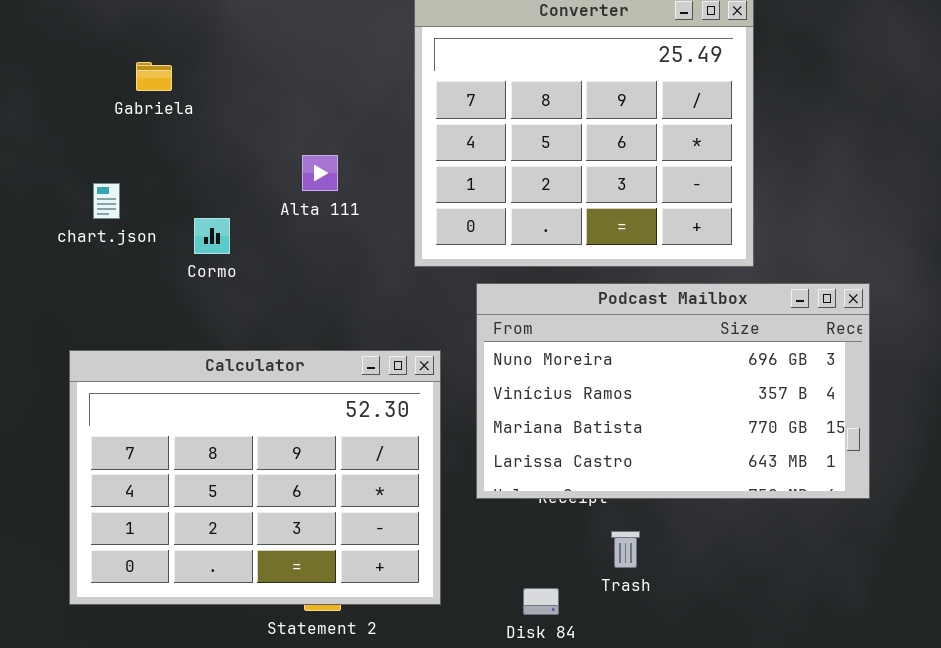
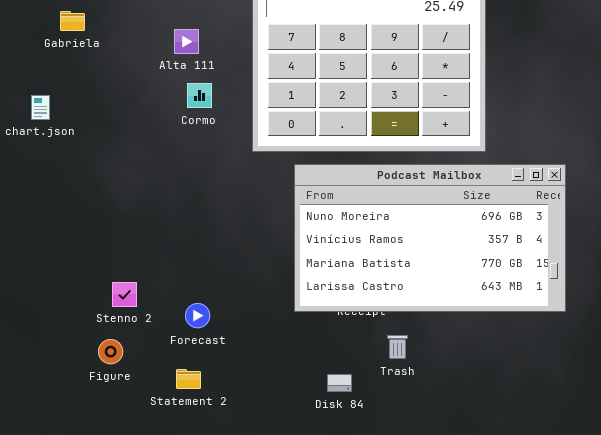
Alta 111: [302,155,338,191] -> [174,29,199,54], moved
Cormo: [194,218,230,254] -> [187,83,212,108], moved
Calculator: [69,350,441,605] -> none, closed

